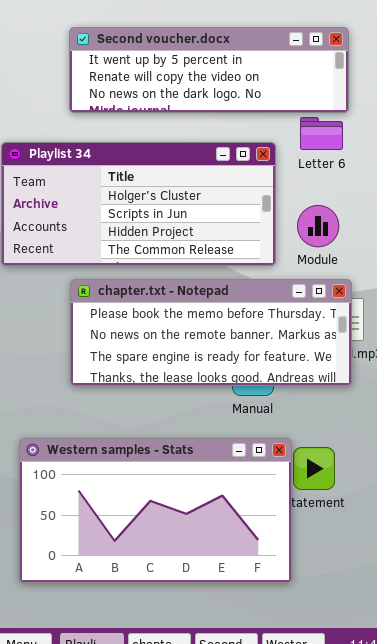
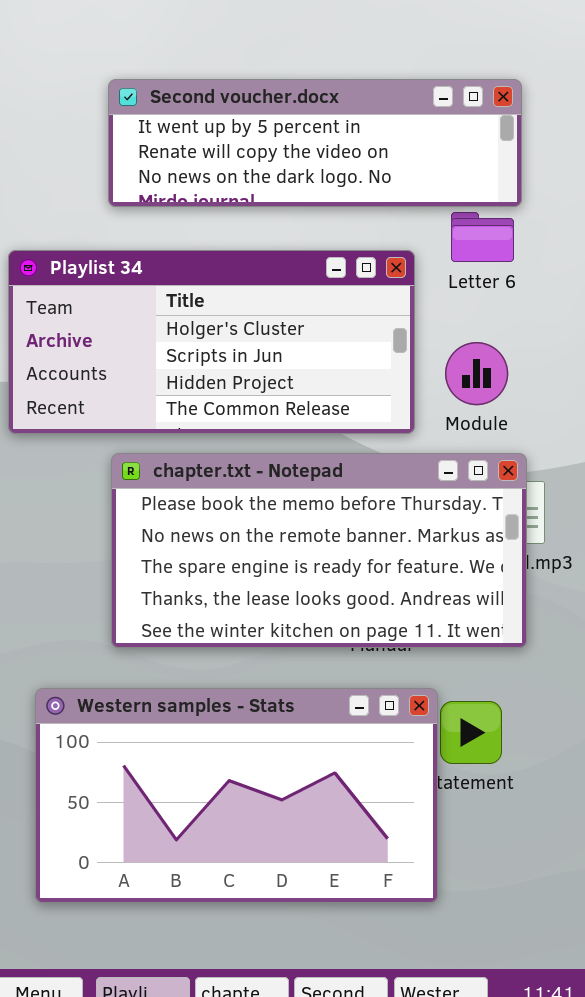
chapter.txt - Notepad: [70,279,352,386] -> [111,453,527,648], resized

